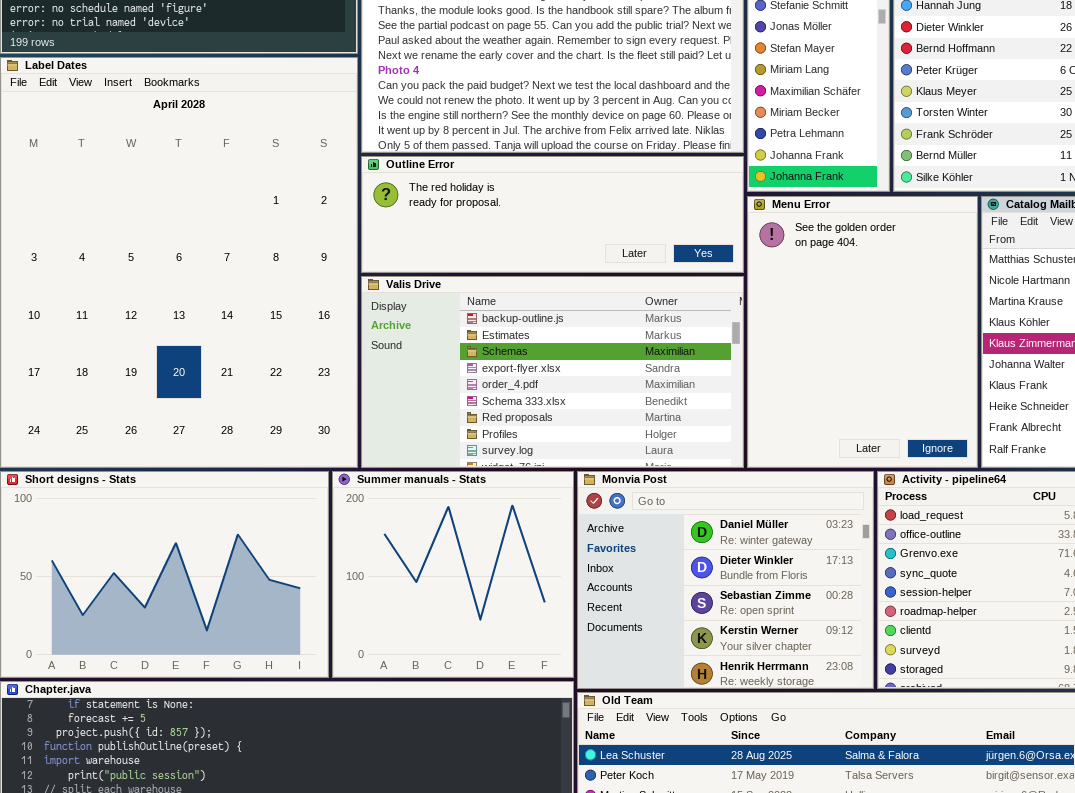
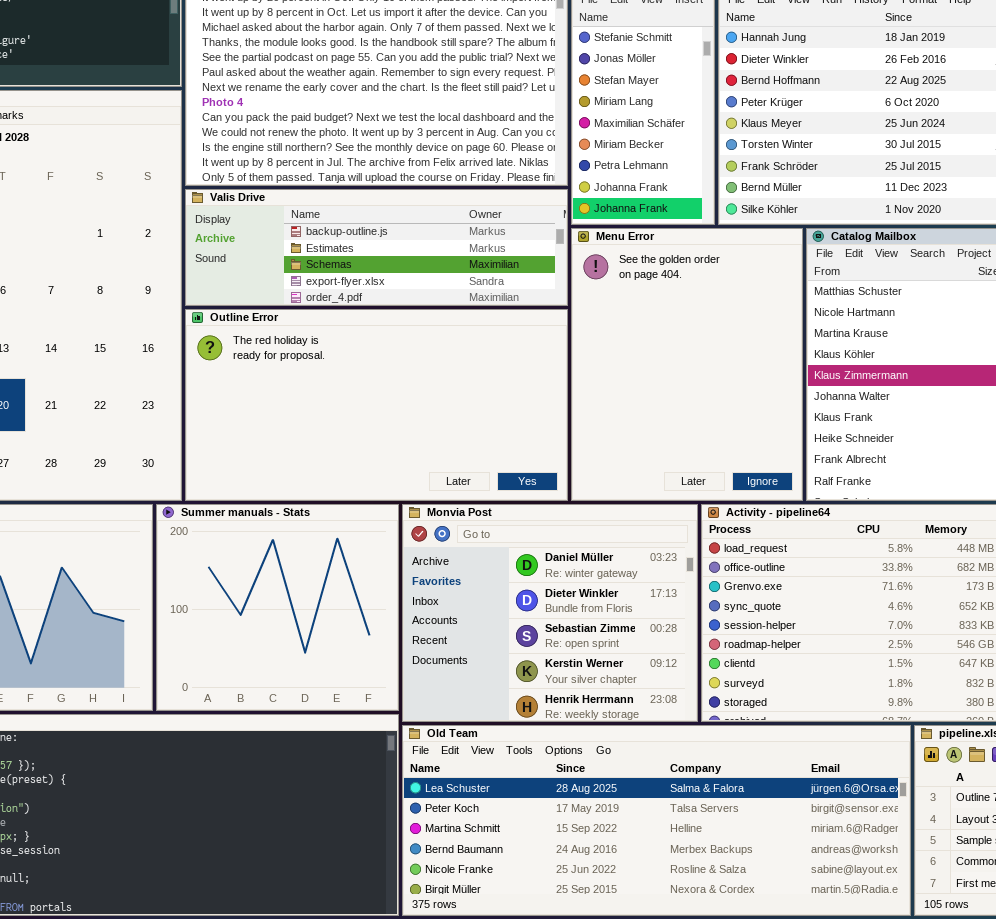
Outline Error: [361,156,744,273] -> [185,309,568,501], moved, resized
Valis Drive: [361,276,744,468] -> [185,189,568,306], moved, resized

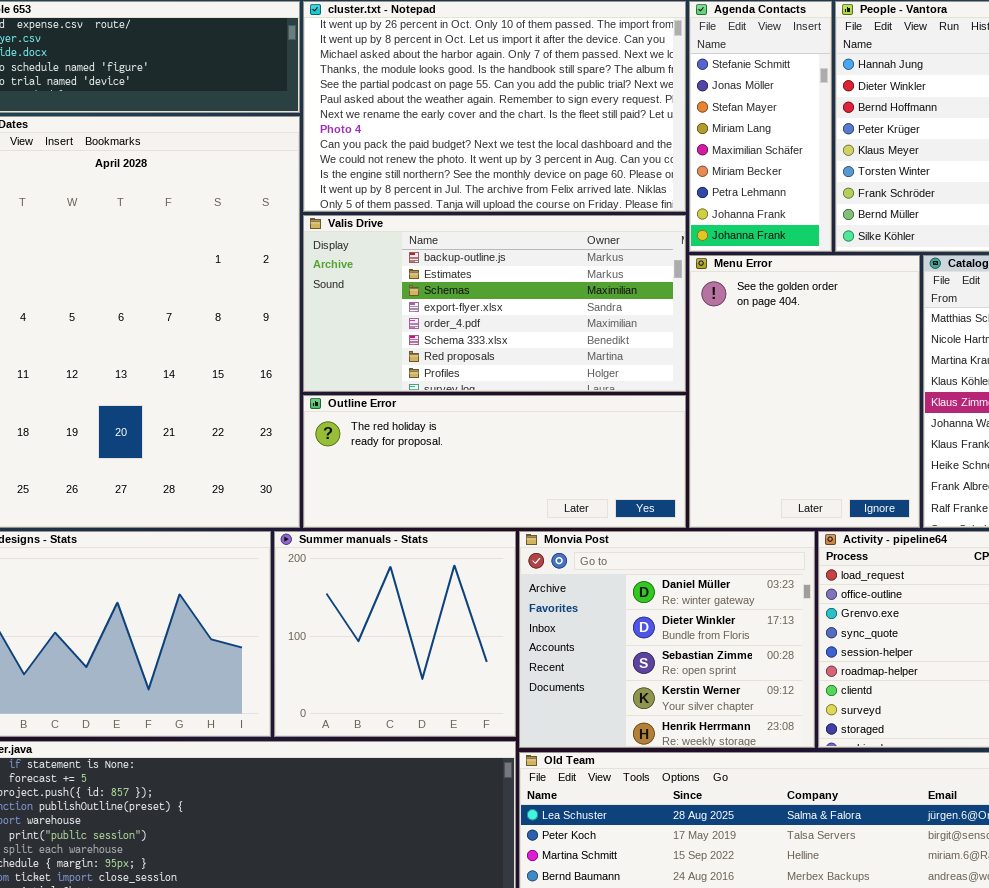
Valis Drive: [185,189,568,306] -> [303,215,686,392], resized
Outline Error: [185,309,568,501] -> [303,395,686,528], resized

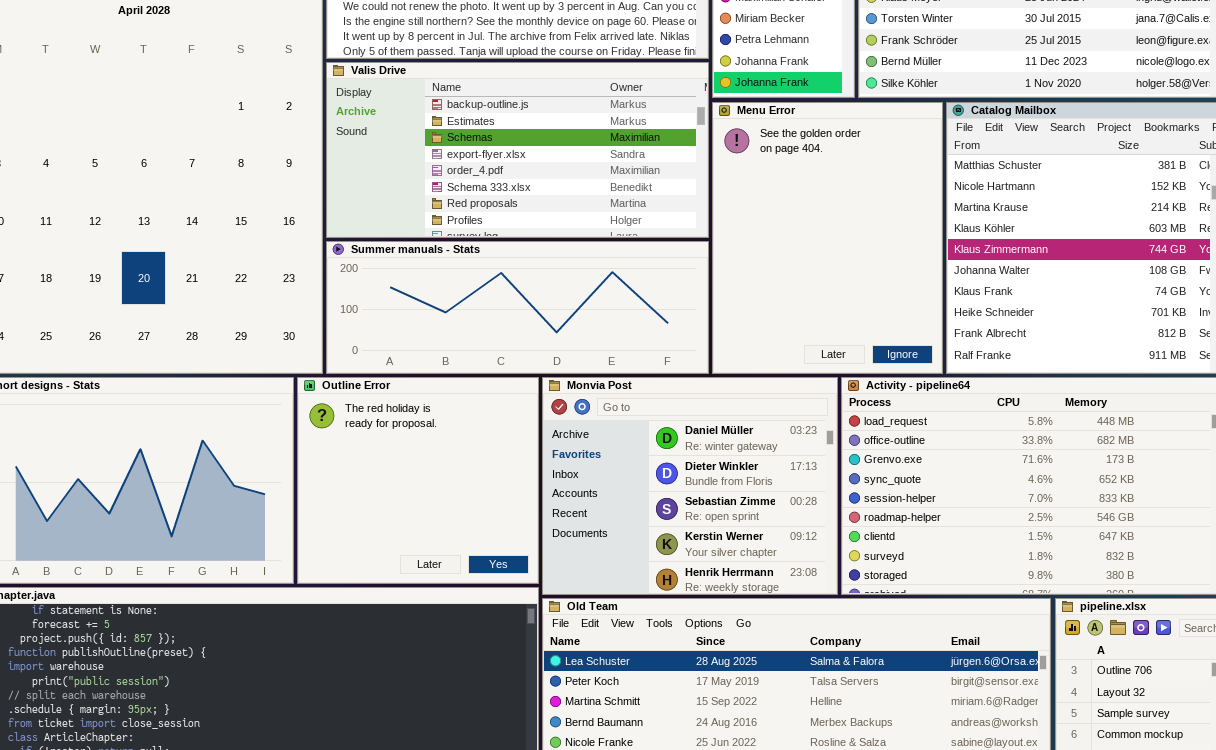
Outline Error: [303,395,686,528] -> [297,377,539,584], moved, resized
Summer manuals - Stats: [274,531,516,737] -> [326,241,709,374], moved, resized

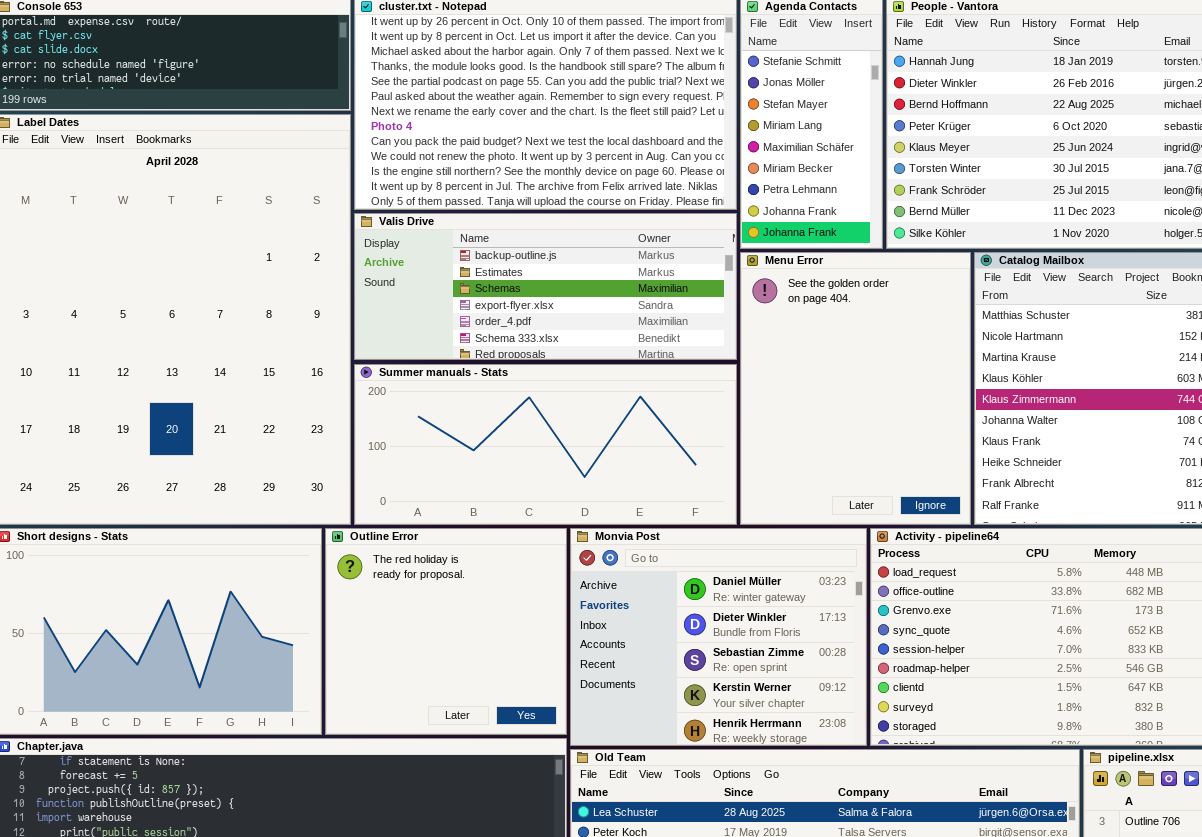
Valis Drive: [326,62,709,238] -> [354,213,737,360], resized
Summer manuals - Stats: [326,241,709,374] -> [354,364,737,525], resized

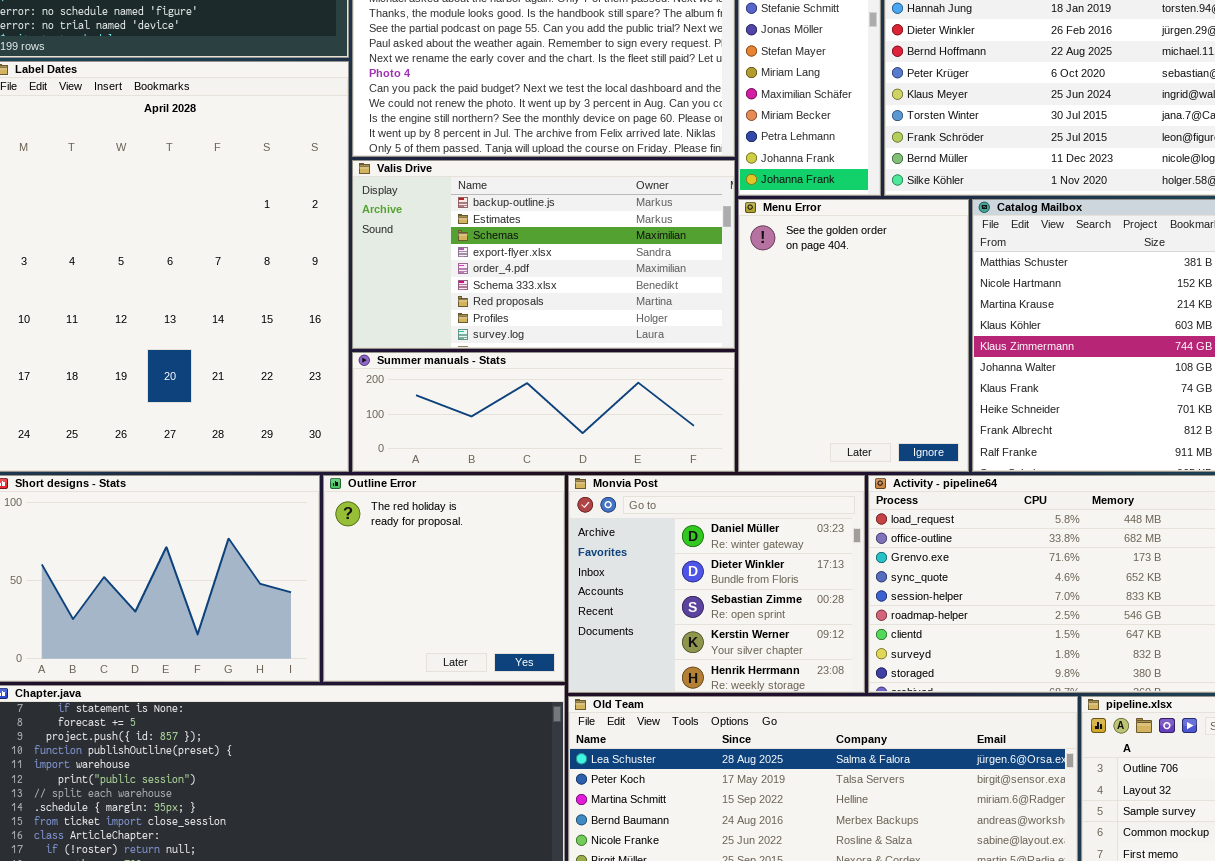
Valis Drive: [354,213,737,360] -> [352,160,735,349], resized
Summer manuals - Stats: [354,364,737,525] -> [352,352,735,472], resized

